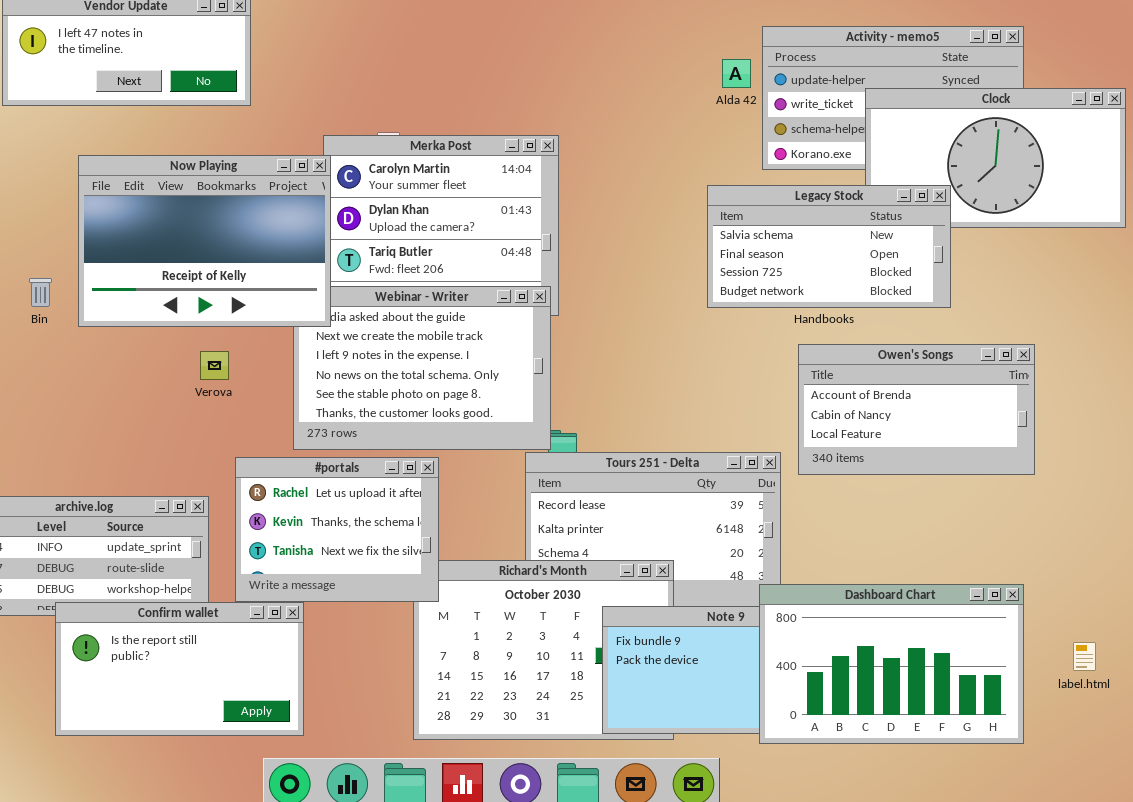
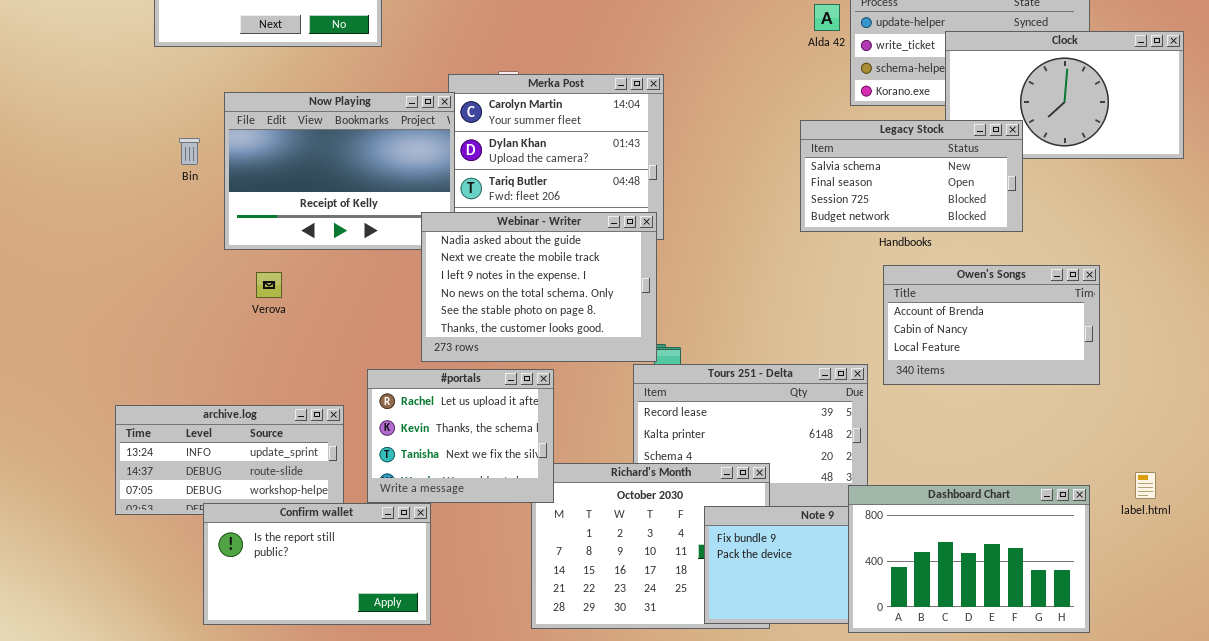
Bin: [29,278,52,307] -> [179,138,200,165], moved
Webinar - Writer: [293,286,551,450] -> [421,212,657,362], raised
Verova: [200,351,229,380] -> [256,272,282,298], moved
label.html: [1073,642,1096,671] -> [1135,472,1156,499], moved

